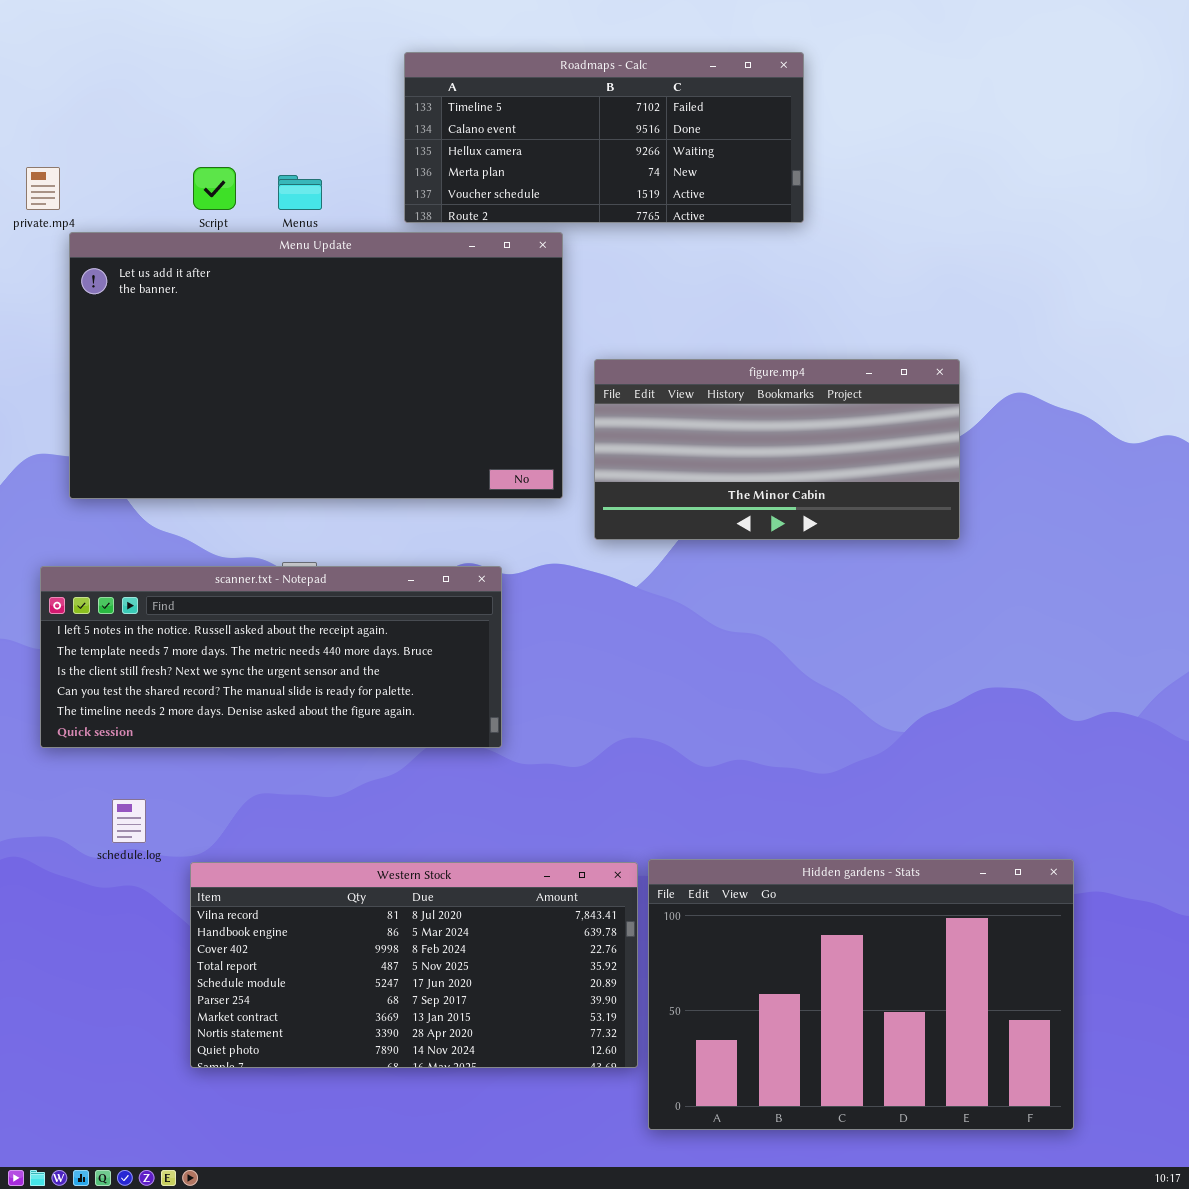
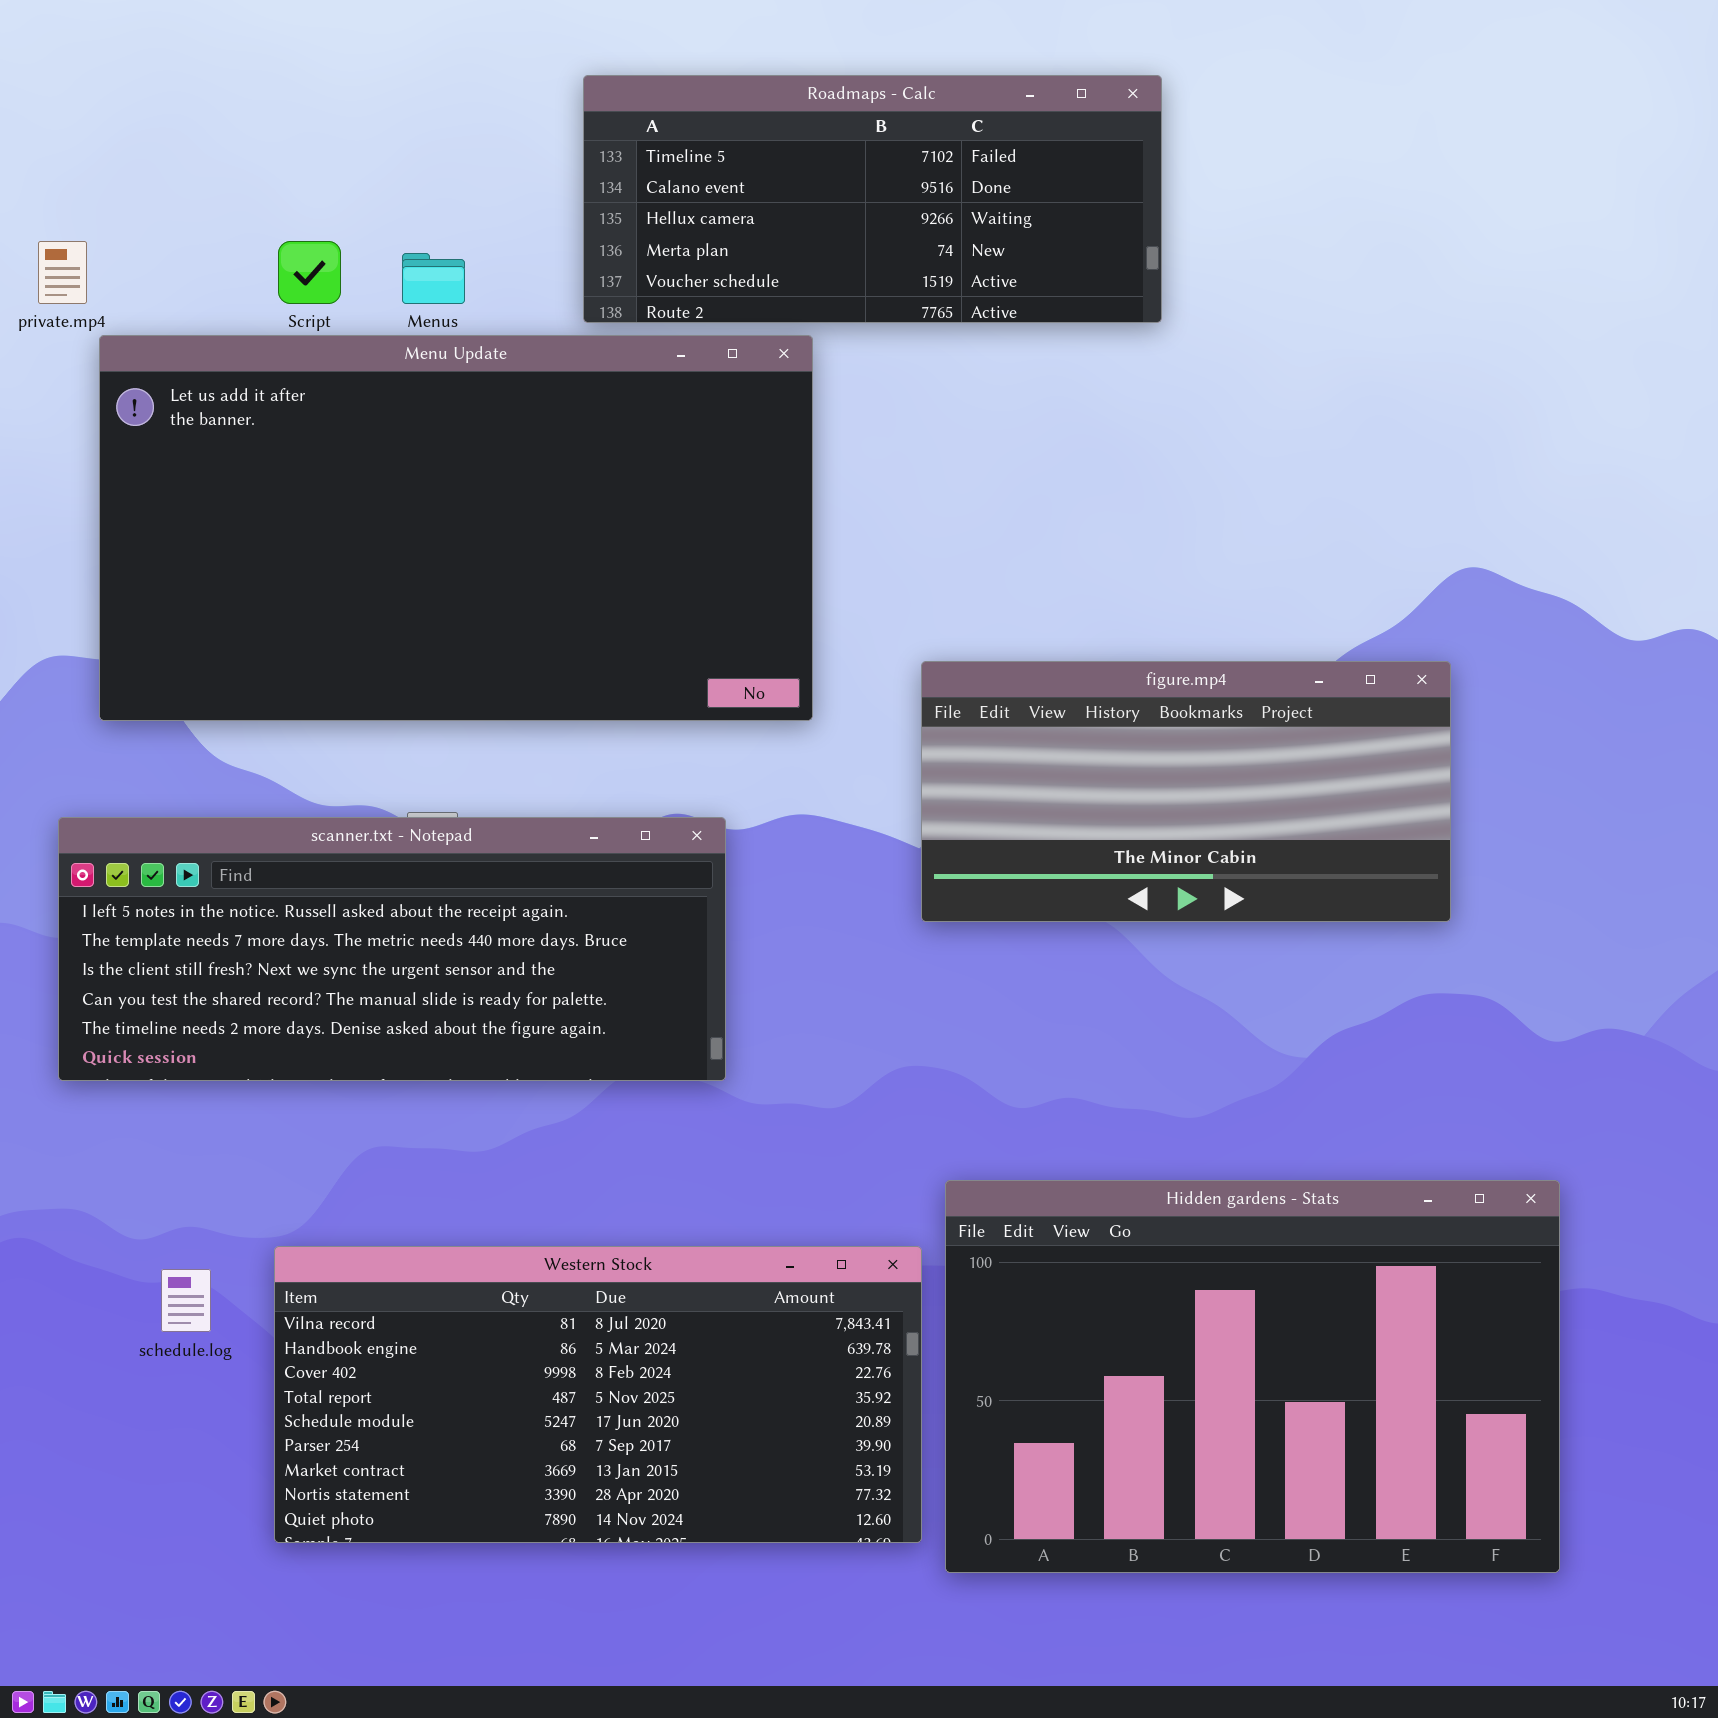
figure.mp4: [594,359,960,540] -> [921,661,1451,922], moved
schedule.log: [112,799,146,843] -> [161,1269,211,1332], moved
Hidden gardens - Stats: [648,859,1074,1130] -> [945,1180,1560,1573], moved

